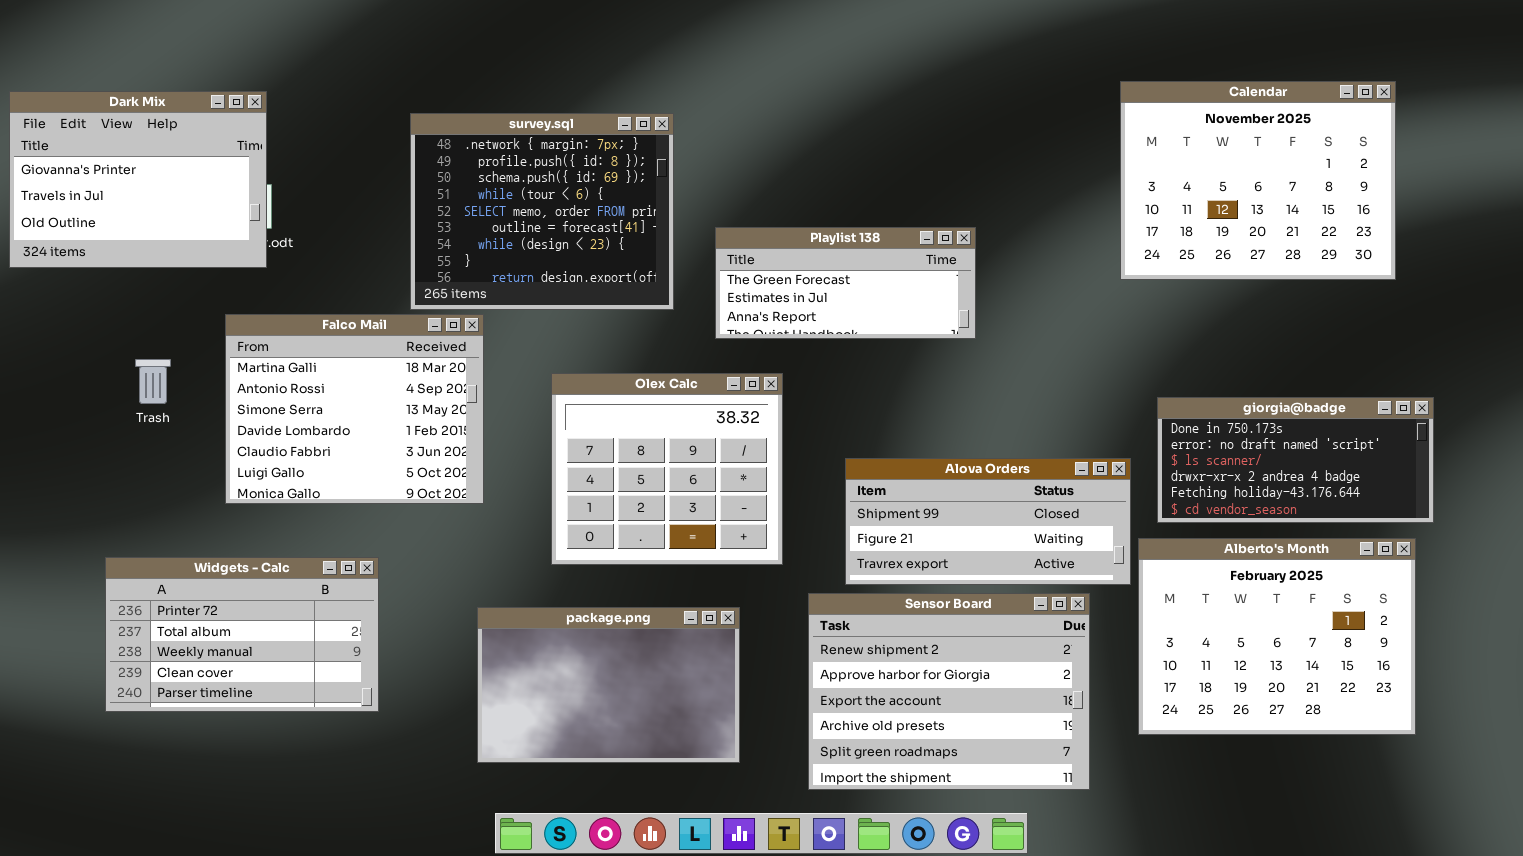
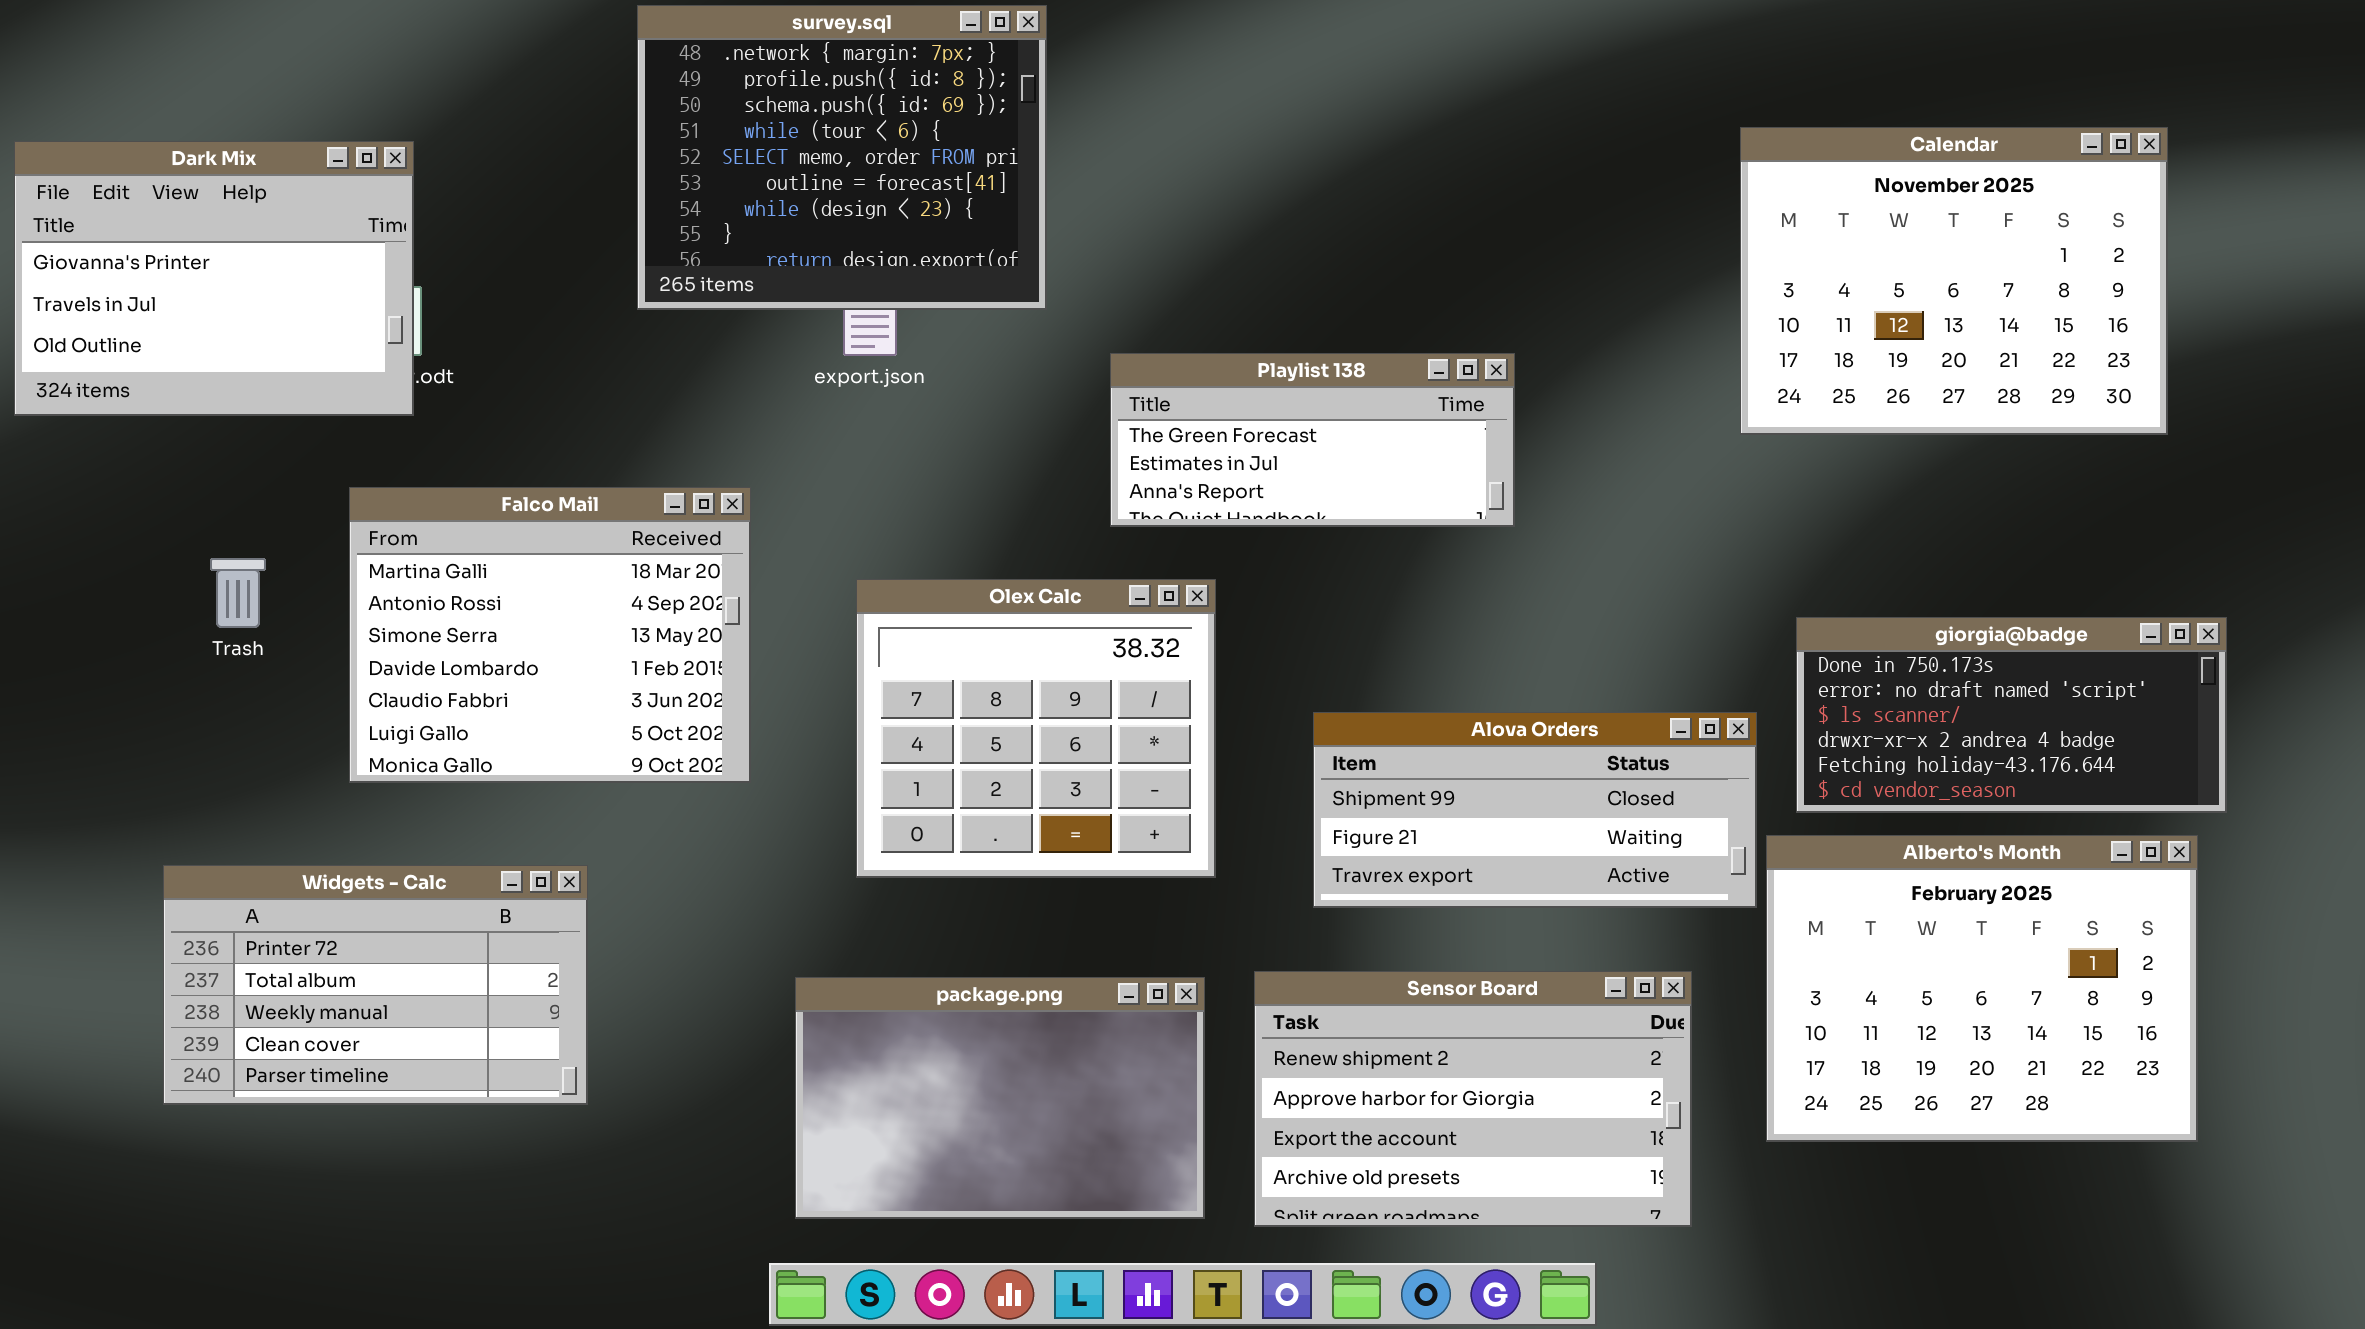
survey.sql: [410,113,674,310] -> [637,5,1047,310], moved
Sensor Board: [808,593,1090,790] -> [1254,971,1692,1227], resized
package.png: [477,607,740,763] -> [795,977,1205,1219], moved

